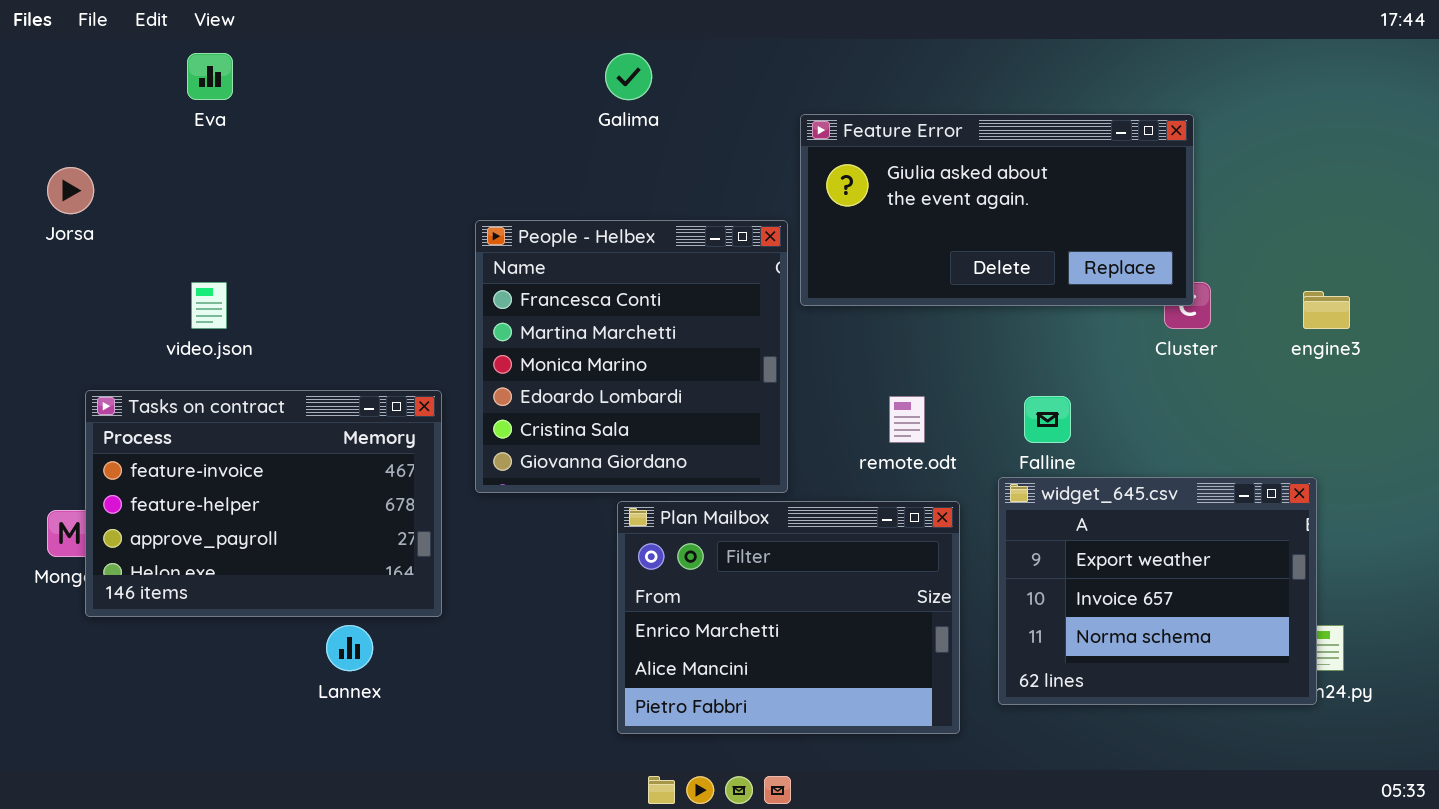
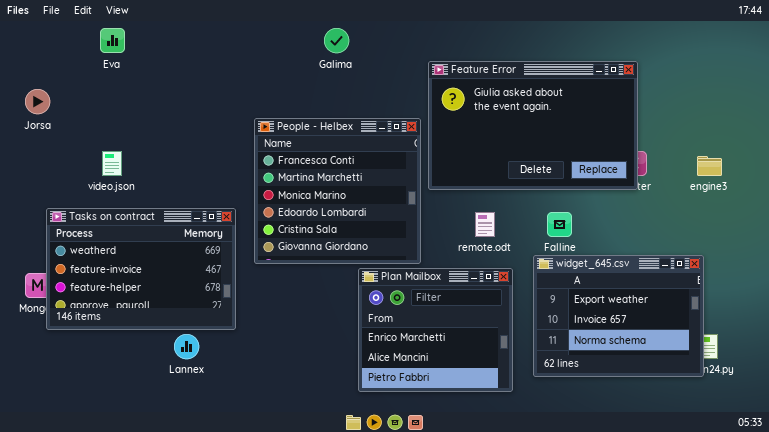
Feature Error: [800,114,1194,306] -> [428,61,638,190], resized
Tasks on contract: [85,390,442,617] -> [46,208,236,330], scrolled up 1 row
Plan Mailbox: [617,501,960,734] -> [358,268,513,392], resized

